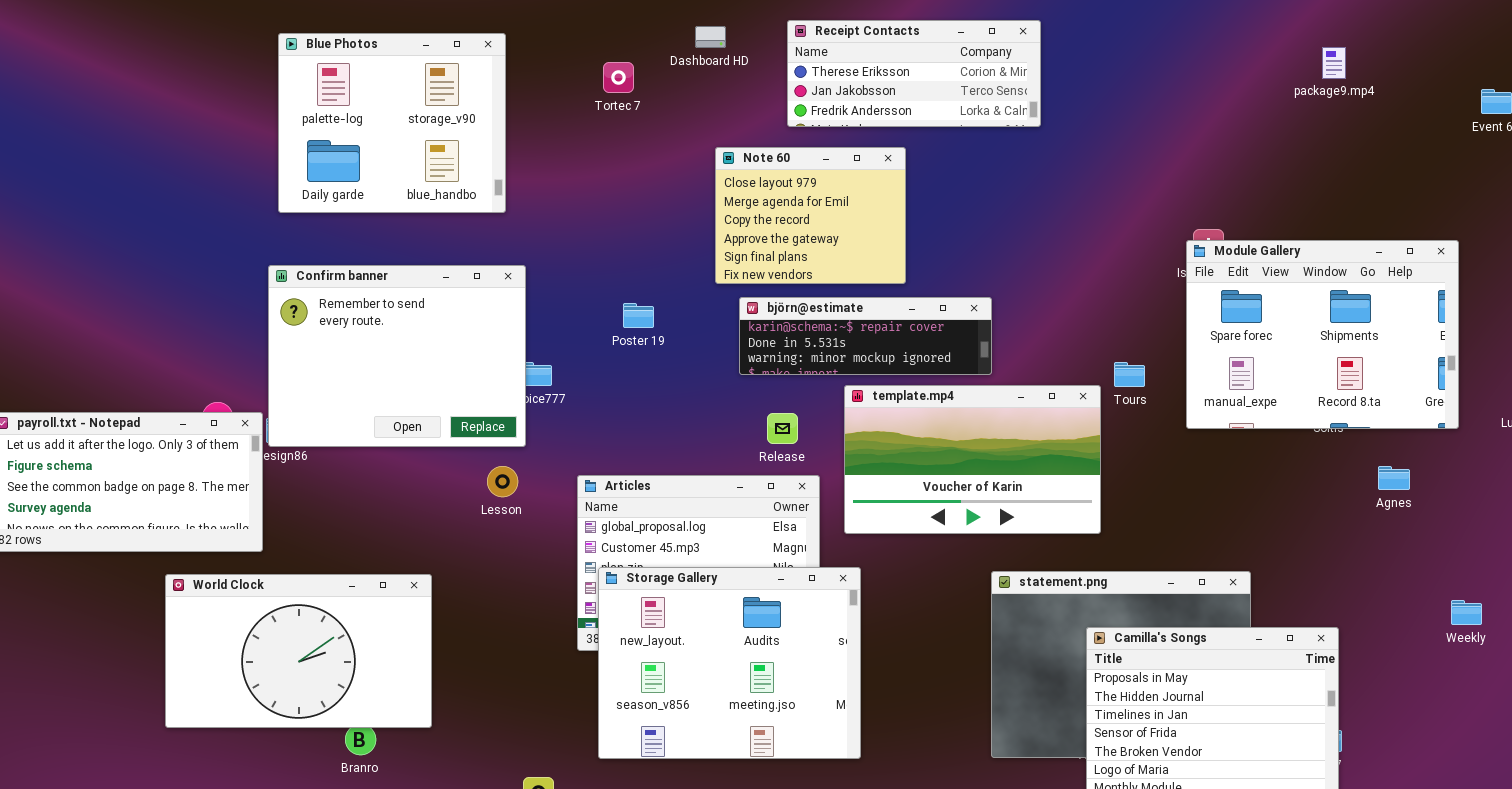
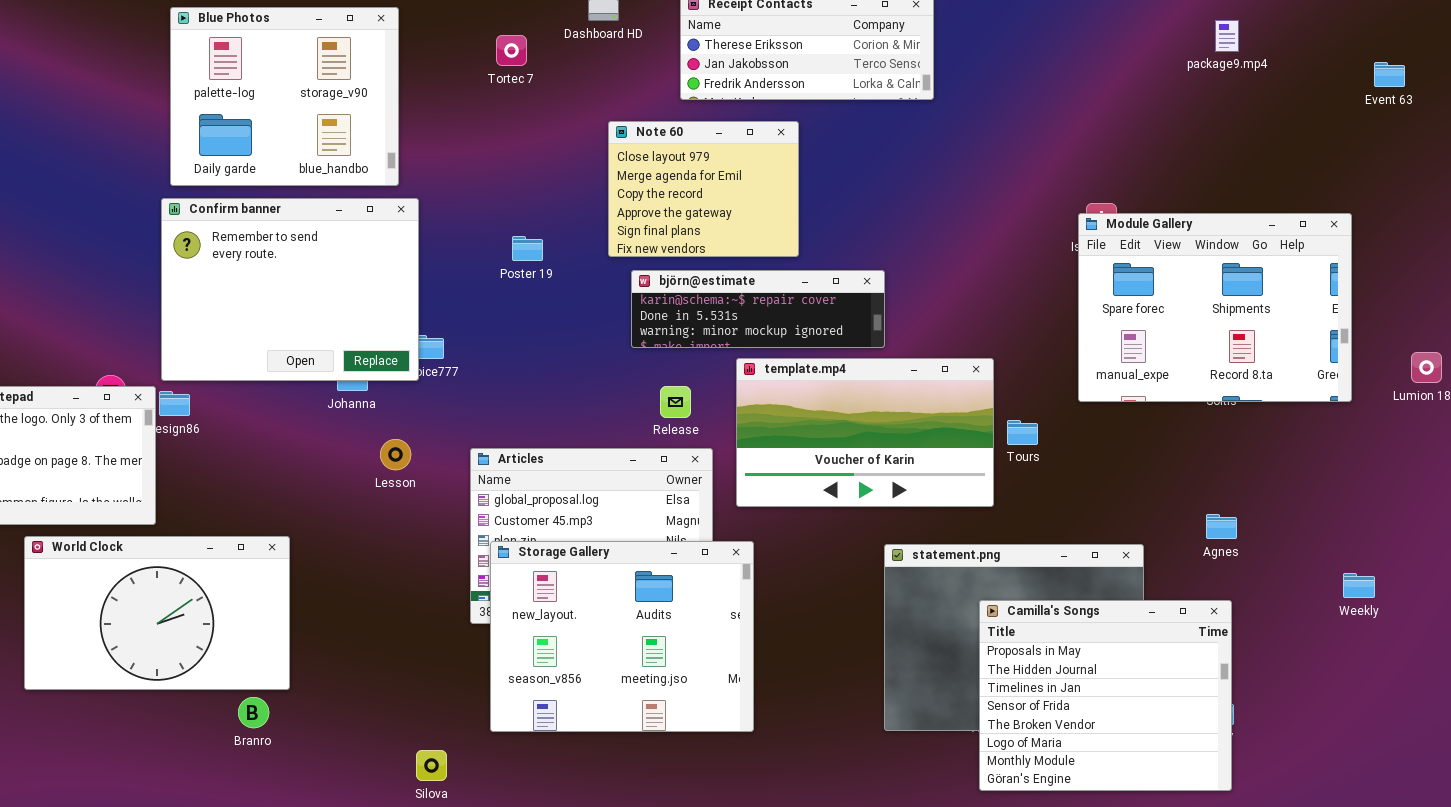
Confirm banner: [268,265,526,447] -> [161,198,419,381], moved
Poster 19: [623,303,654,328] -> [512,236,543,261], moved
Tours: [1114,362,1145,387] -> [1007,420,1038,445], moved
Agnes: [1378,466,1410,490] -> [1206,514,1237,539], moved
World Clock: [165,574,432,728] -> [24,536,290,690], moved

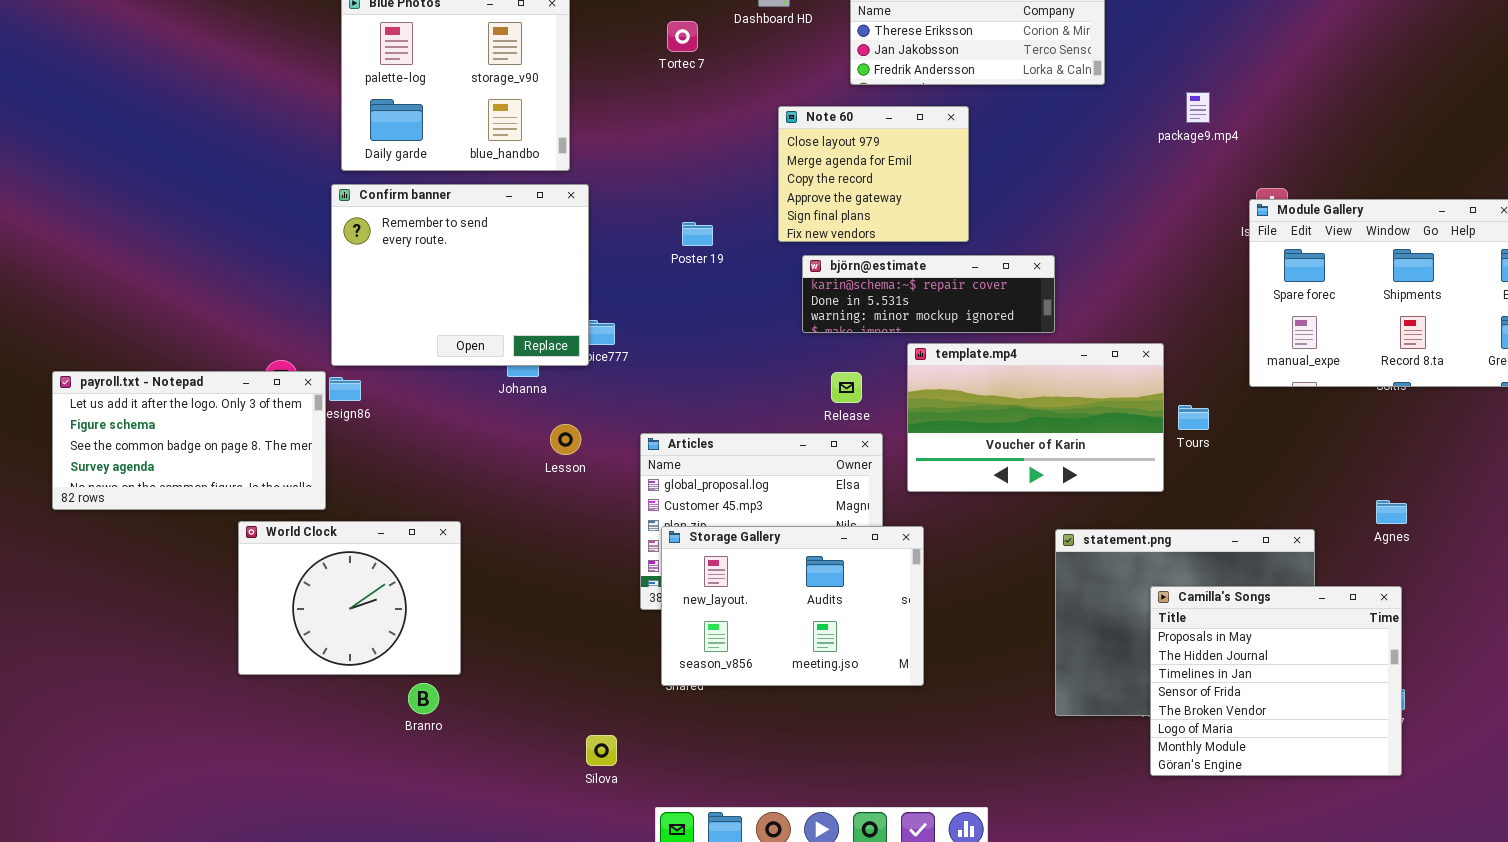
package9.mp4: [1215,20,1239,52] -> [1186,92,1210,123], moved
World Clock: [24,536,290,690] -> [238,521,461,675], resized
Storage Gallery: [490,541,754,732] -> [661,526,924,686], resized

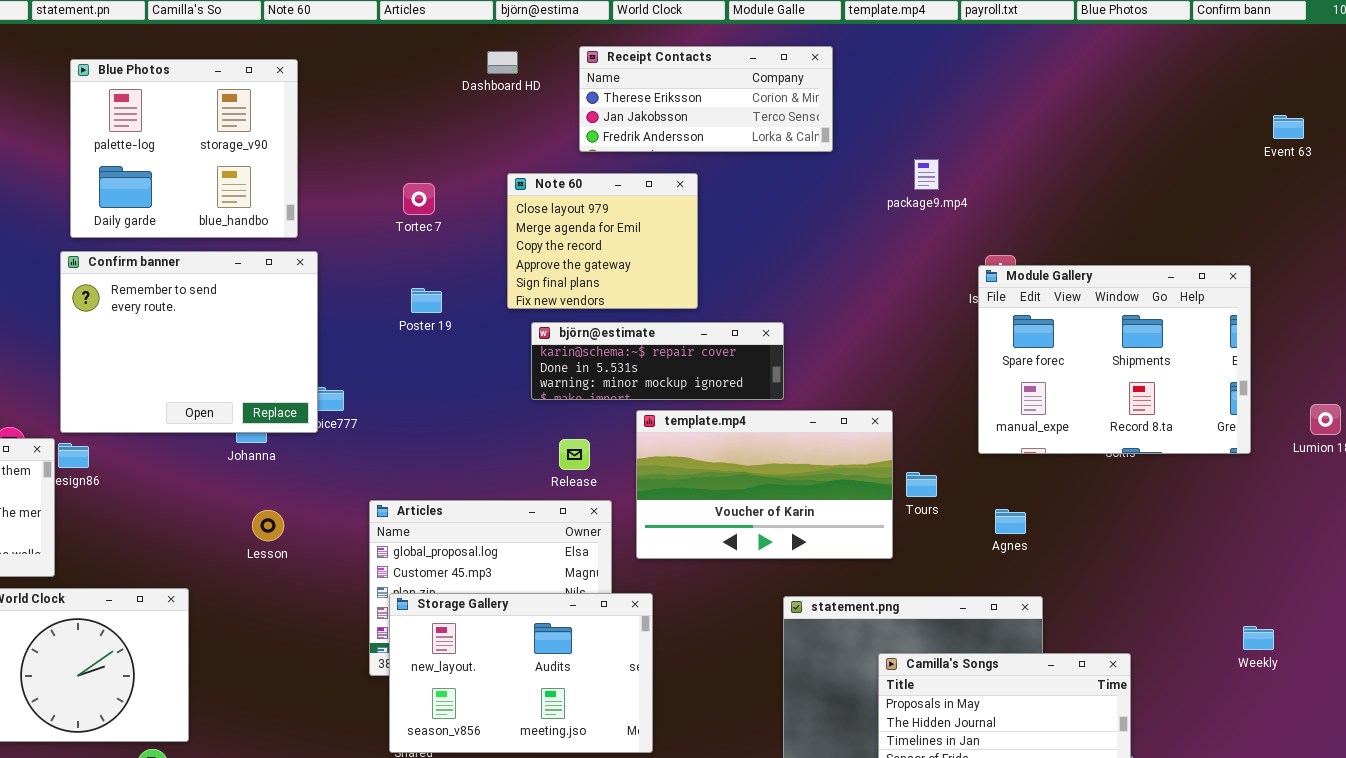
Tortec 7: [667,21,698,52] -> [403,183,435,215], moved
Lesson: [550,424,581,455] -> [252,510,284,541], moved
Agnes: [1376,500,1407,524] -> [995,509,1026,534], moved

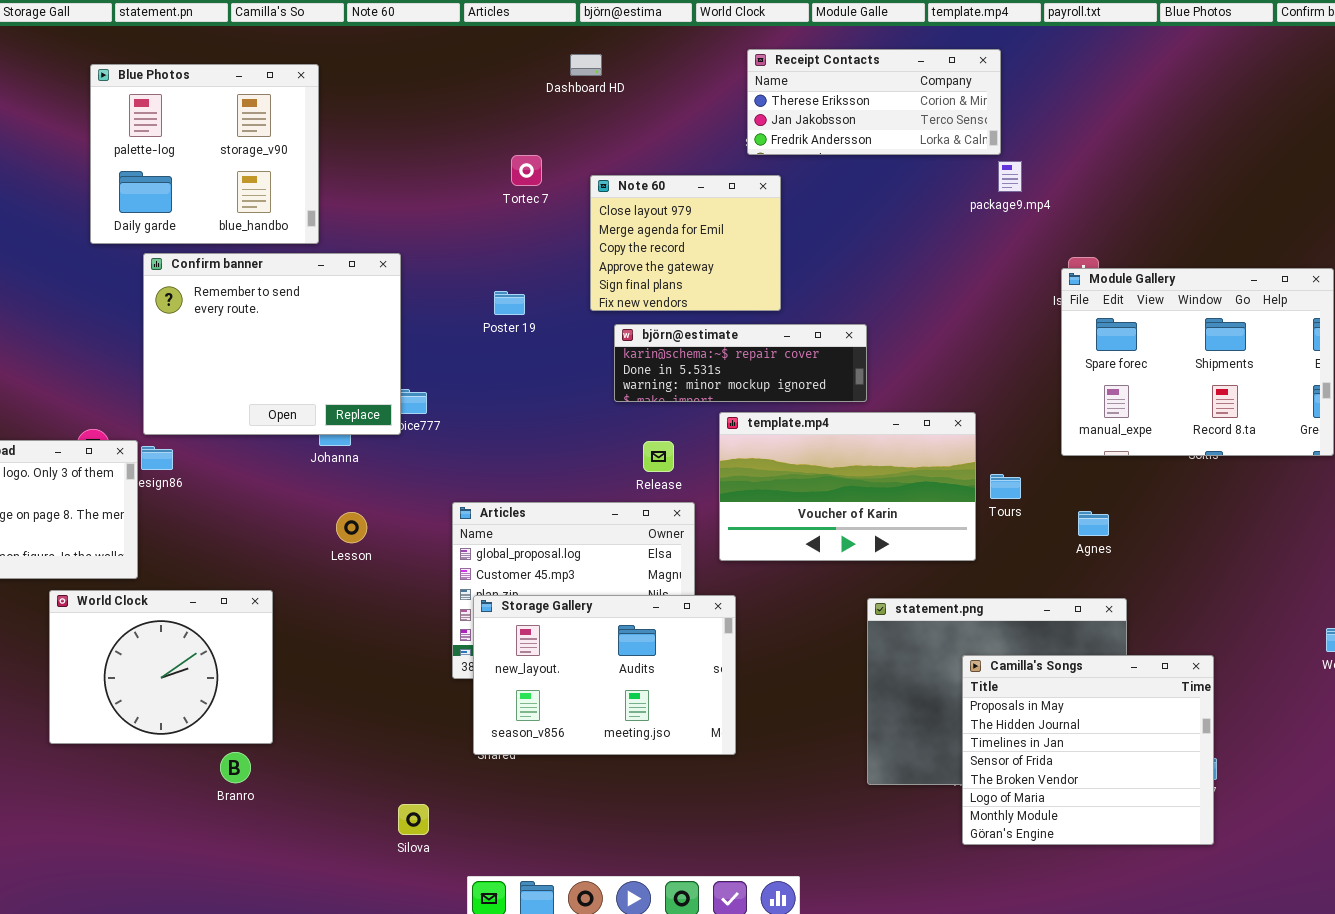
Receipt Contacts: [579,46,833,152] -> [747,49,1001,155], moved
Blue Photos: [70,59,298,238] -> [90,64,319,244], moved
Tortec 7: [403,183,435,215] -> [511,155,542,186], moved

